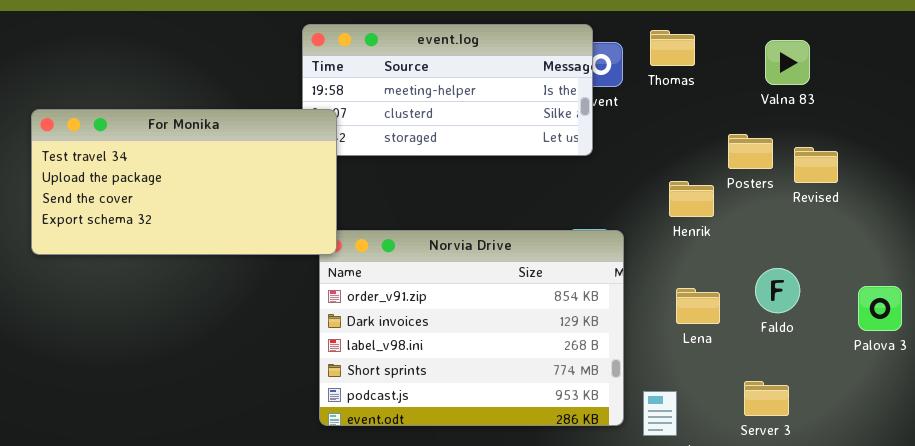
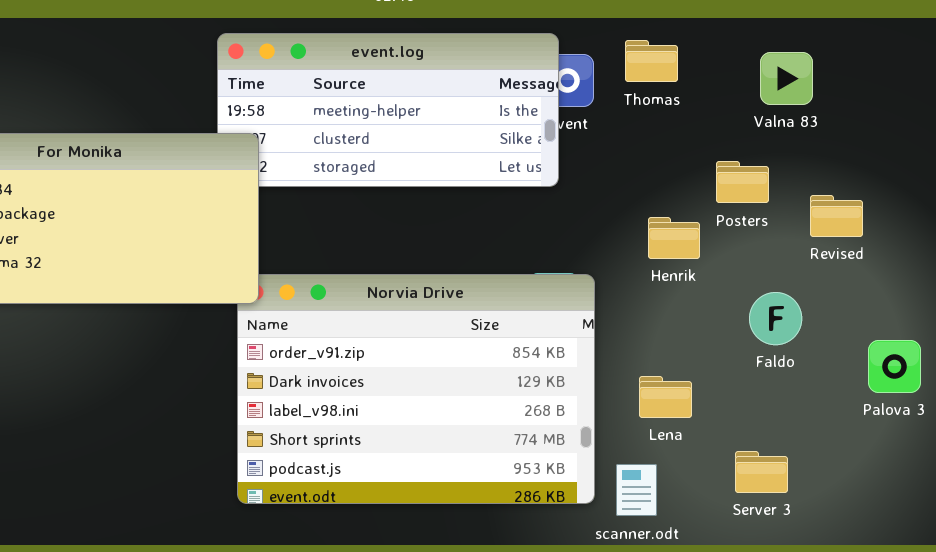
Revised: [794,147,838,183] -> [810,195,863,237], moved
Faldo: [755,268,800,313] -> [749,292,802,345], moved
Lena: [676,288,720,324] -> [639,376,692,418], moved

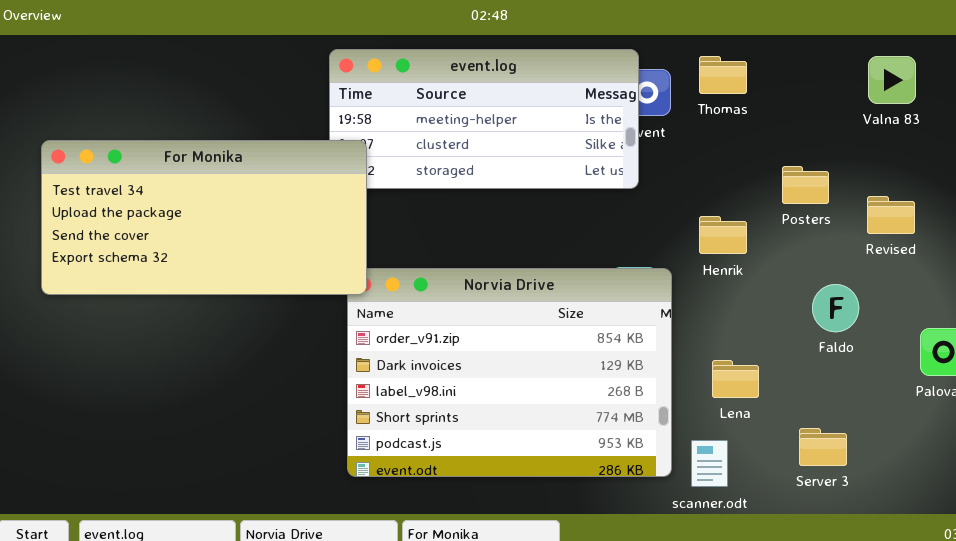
Valna 83: [760,52,813,105] -> [868,56,916,104], moved
Henrik: [648,217,700,259] -> [699,216,747,254], moved

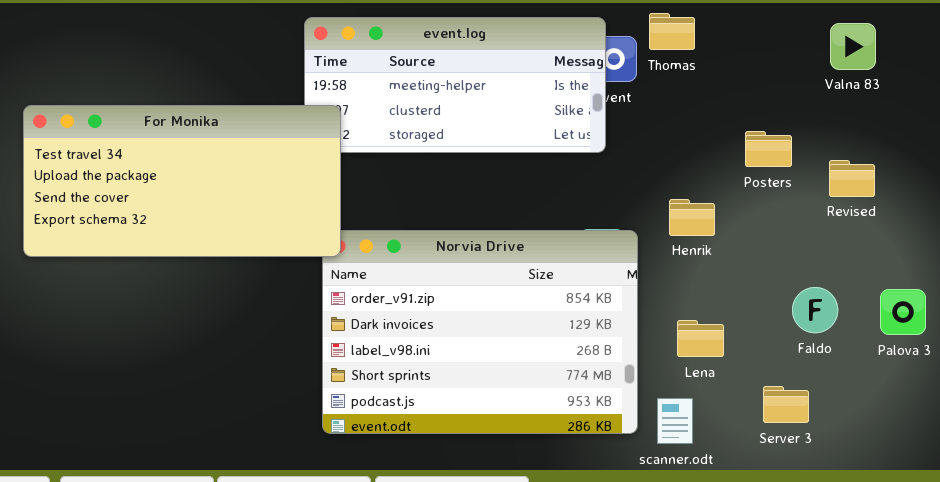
Thomas: [699,56,747,94] -> [649,13,695,50], moved
Henrik: [699,216,747,254] -> [669,199,715,236], moved
Faldo: [812,284,859,332] -> [792,287,838,333], moved

